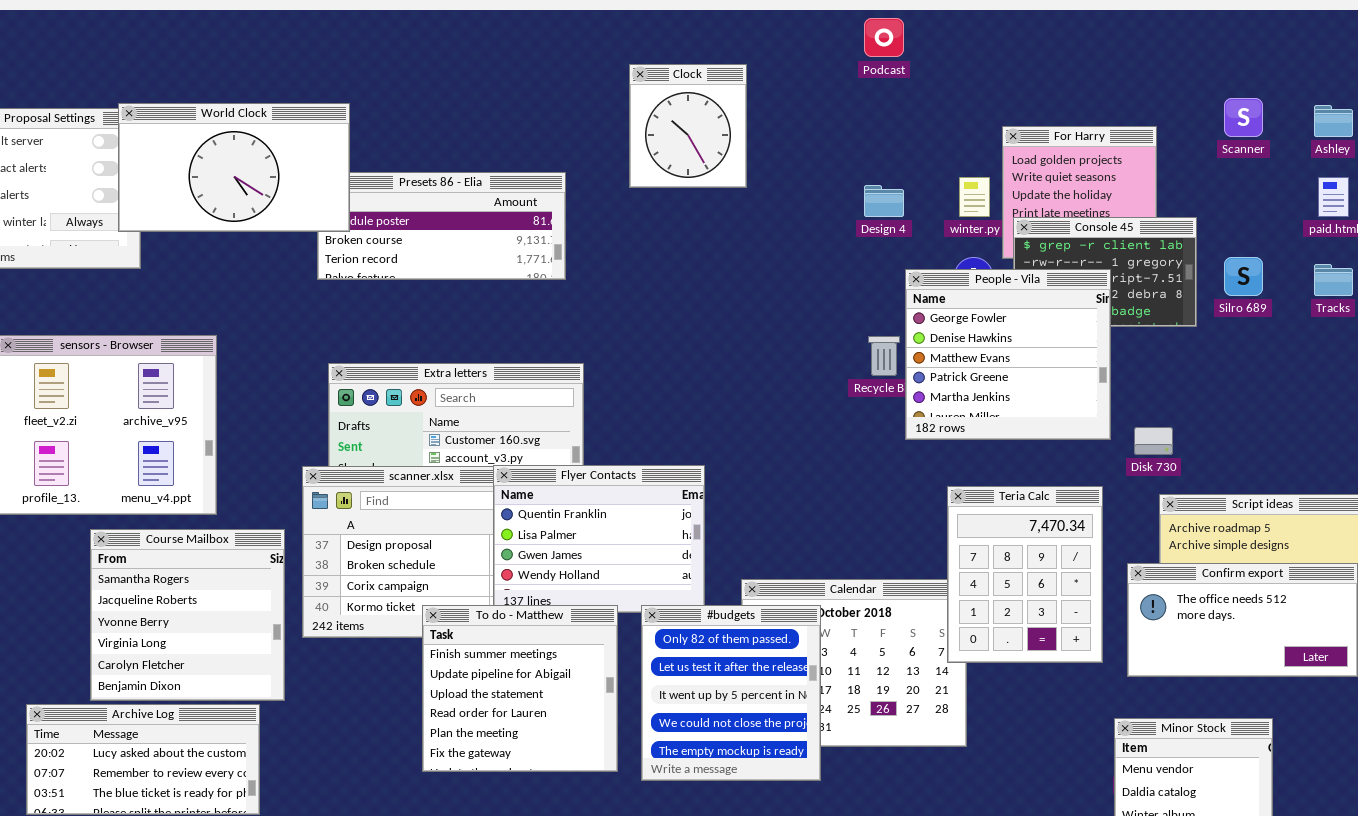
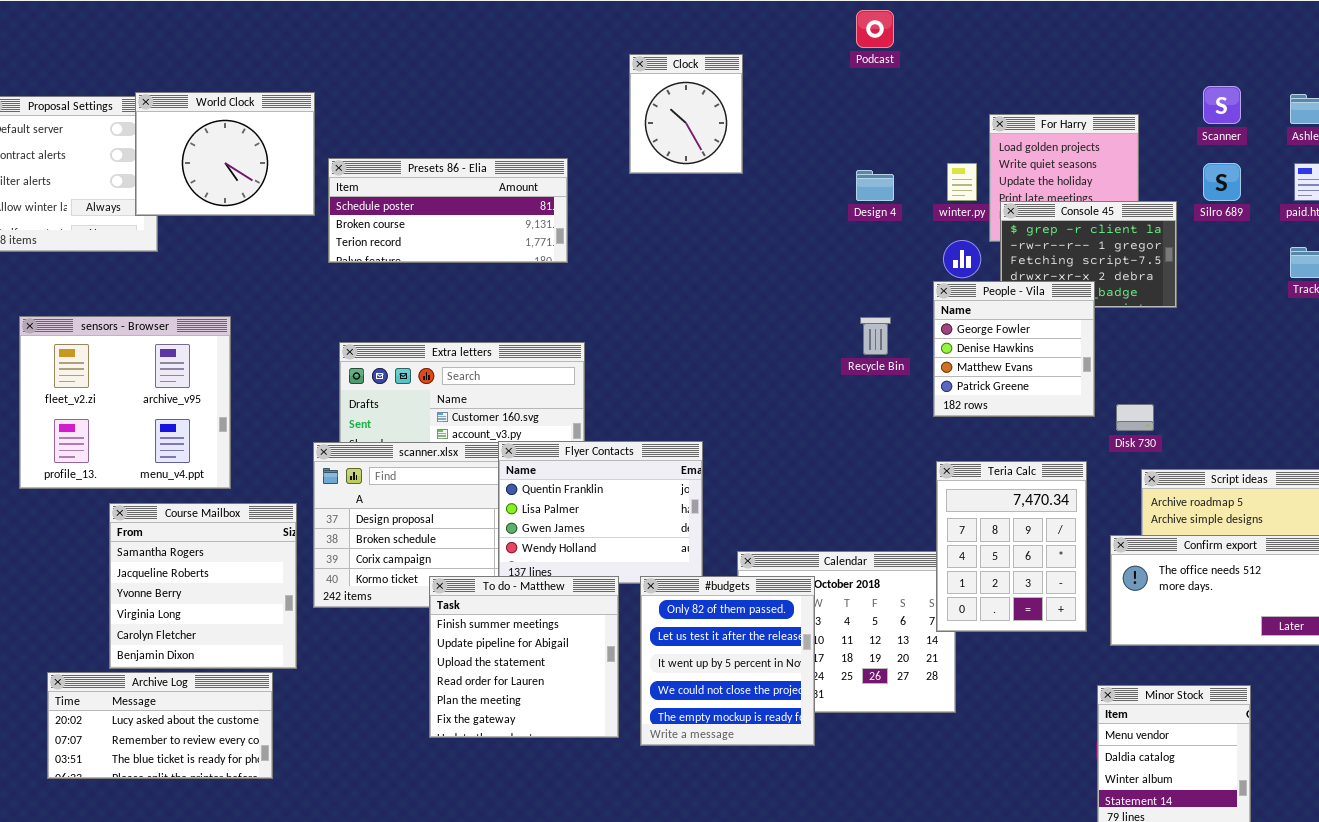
World Clock: [118,103,350,232] -> [135,92,315,216], resized
Silro 689: [1224,257,1263,296] -> [1203,163,1241,201], moved
People - Vila: [905,269,1111,440] -> [933,281,1095,417], resized

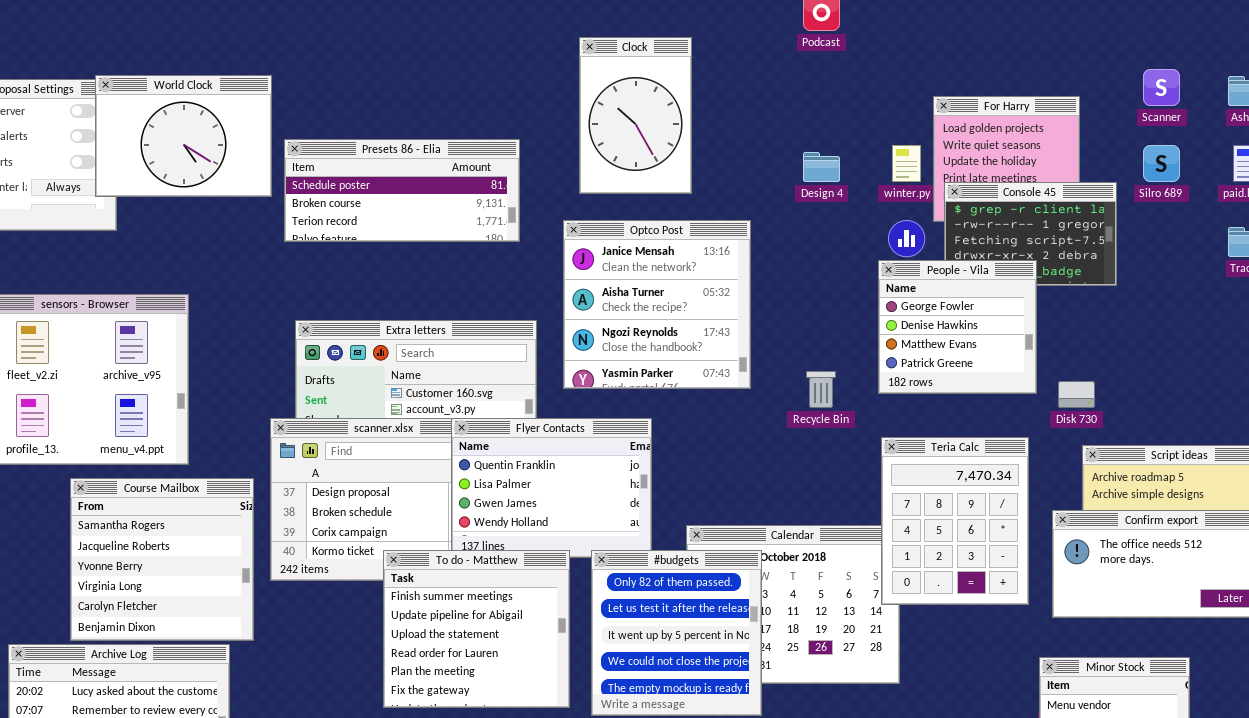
Clock: [629,54,743,174] -> [579,37,692,194], resized
Optco Post: none -> [563,220,751,389], opened
Recycle Bin: [860,317,891,355] -> [806,371,836,408], moved

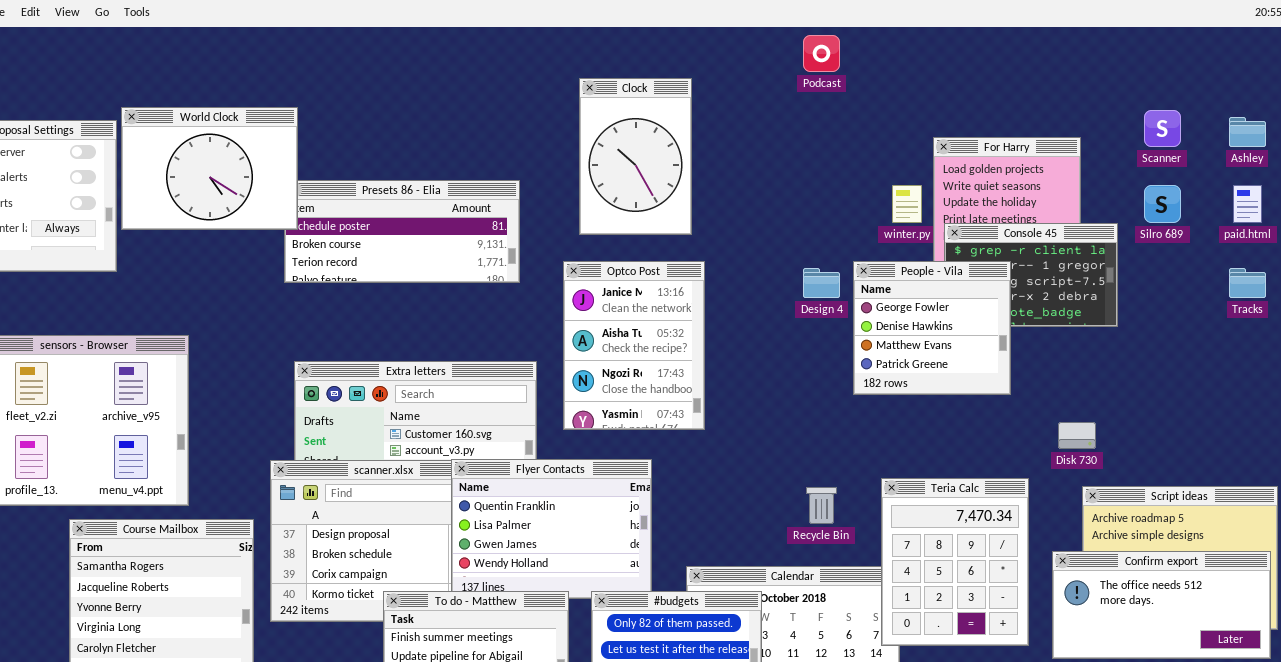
World Clock: [95,75,272,197] -> [121,107,298,230], moved
Design 4: [803,152,840,182] -> [803,268,840,298], moved
Optco Post: [563,220,751,389] -> [563,261,705,430], resized
People - Vila: [878,260,1037,394] -> [853,261,1011,395], moved
Recycle Bin: [806,371,836,408] -> [806,487,837,524], moved

